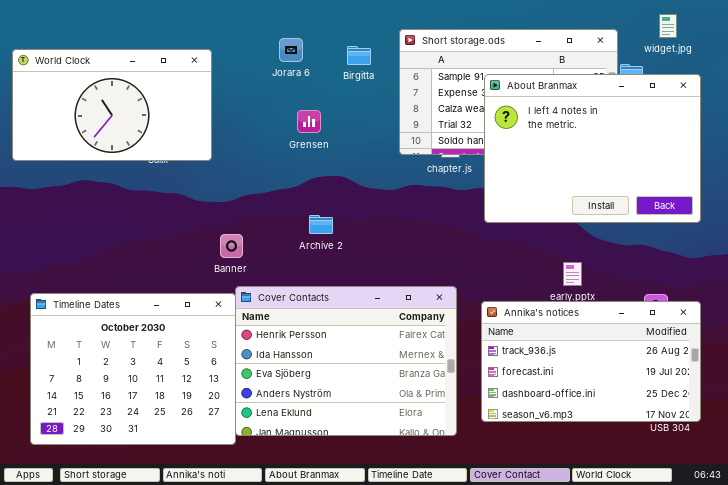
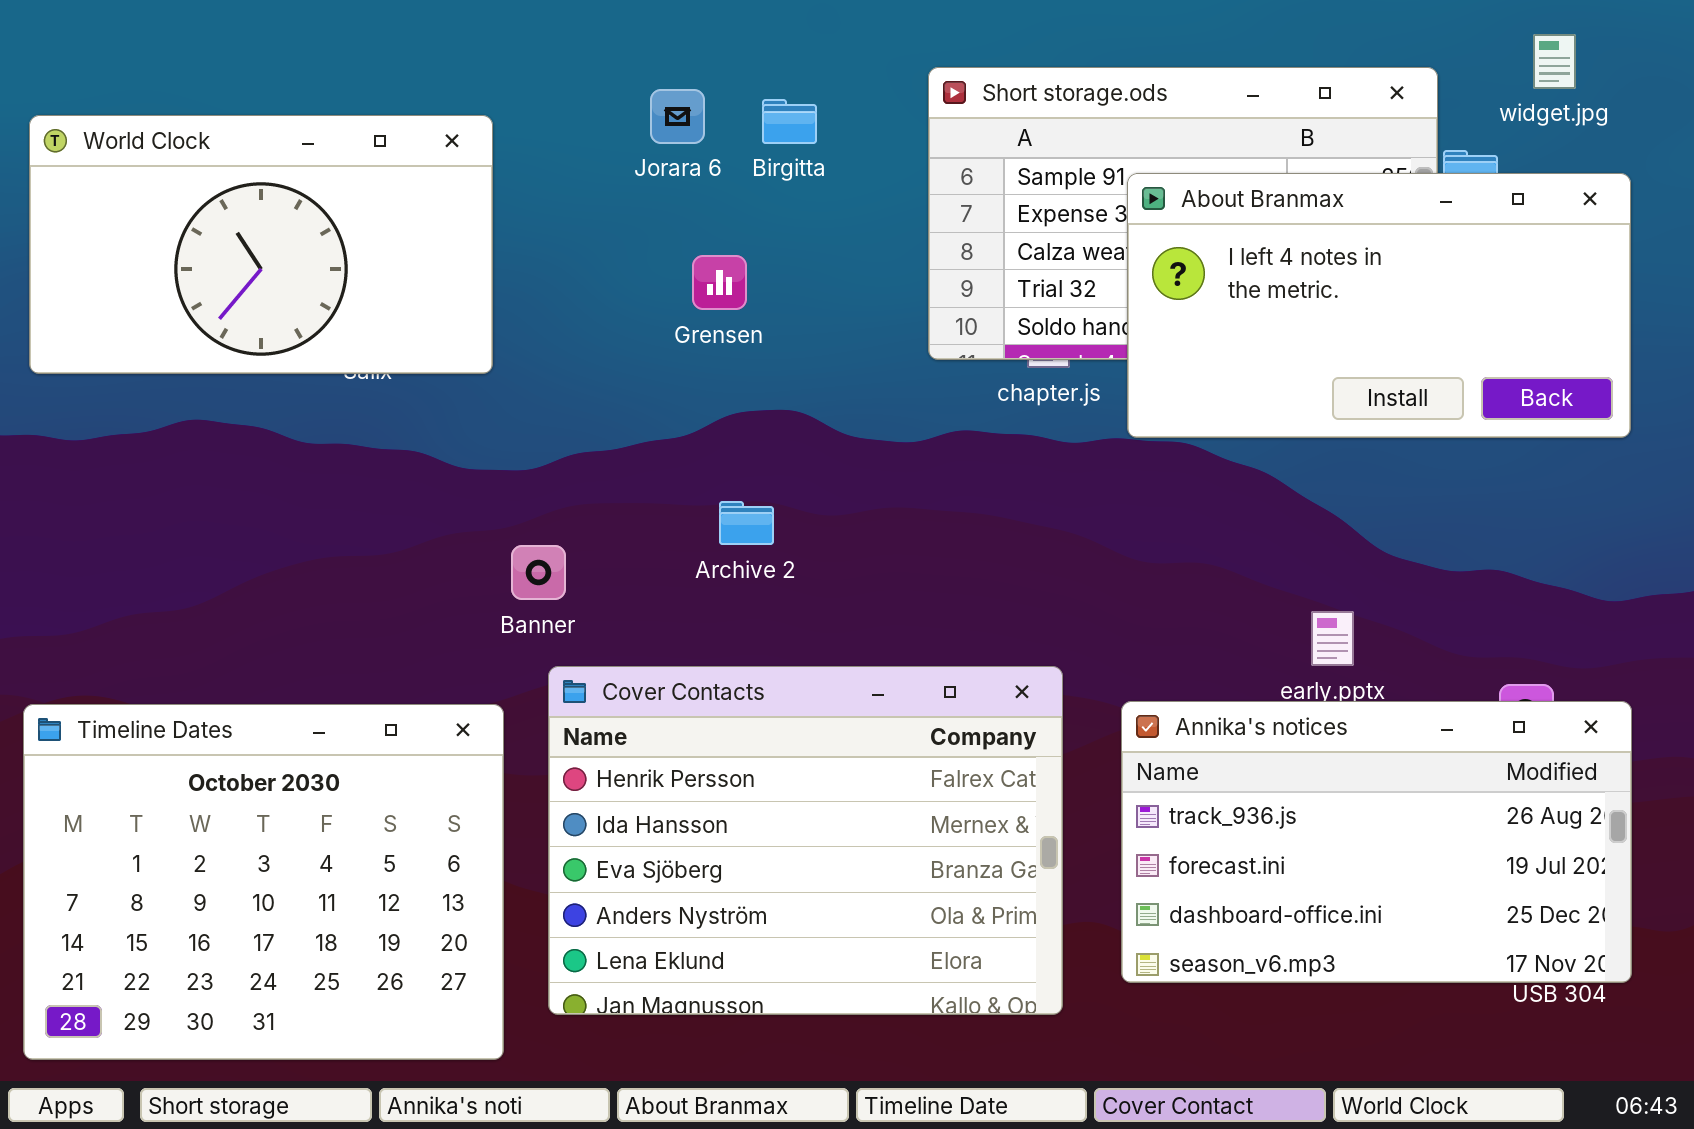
Birgitta: [347,46,371,65] -> [762,99,817,144], moved
About Branmax: [484,74,701,223] -> [1127,173,1631,438], resized
Timeline Dates: [30,293,236,445] -> [23,704,504,1060], moved

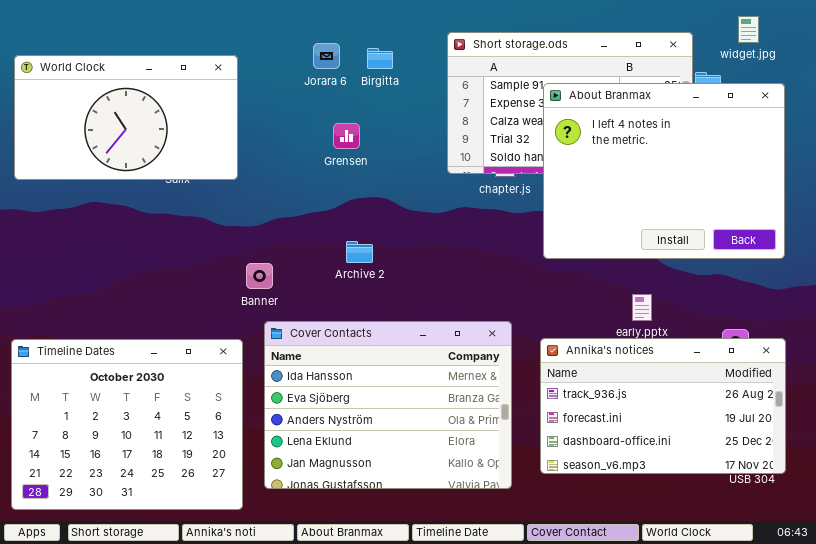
About Branmax: [1127,173,1631,438] -> [543,83,785,259], resized
Cover Contacts: [548,666,1063,1015] -> [264,321,512,489], scrolled down 1 row

